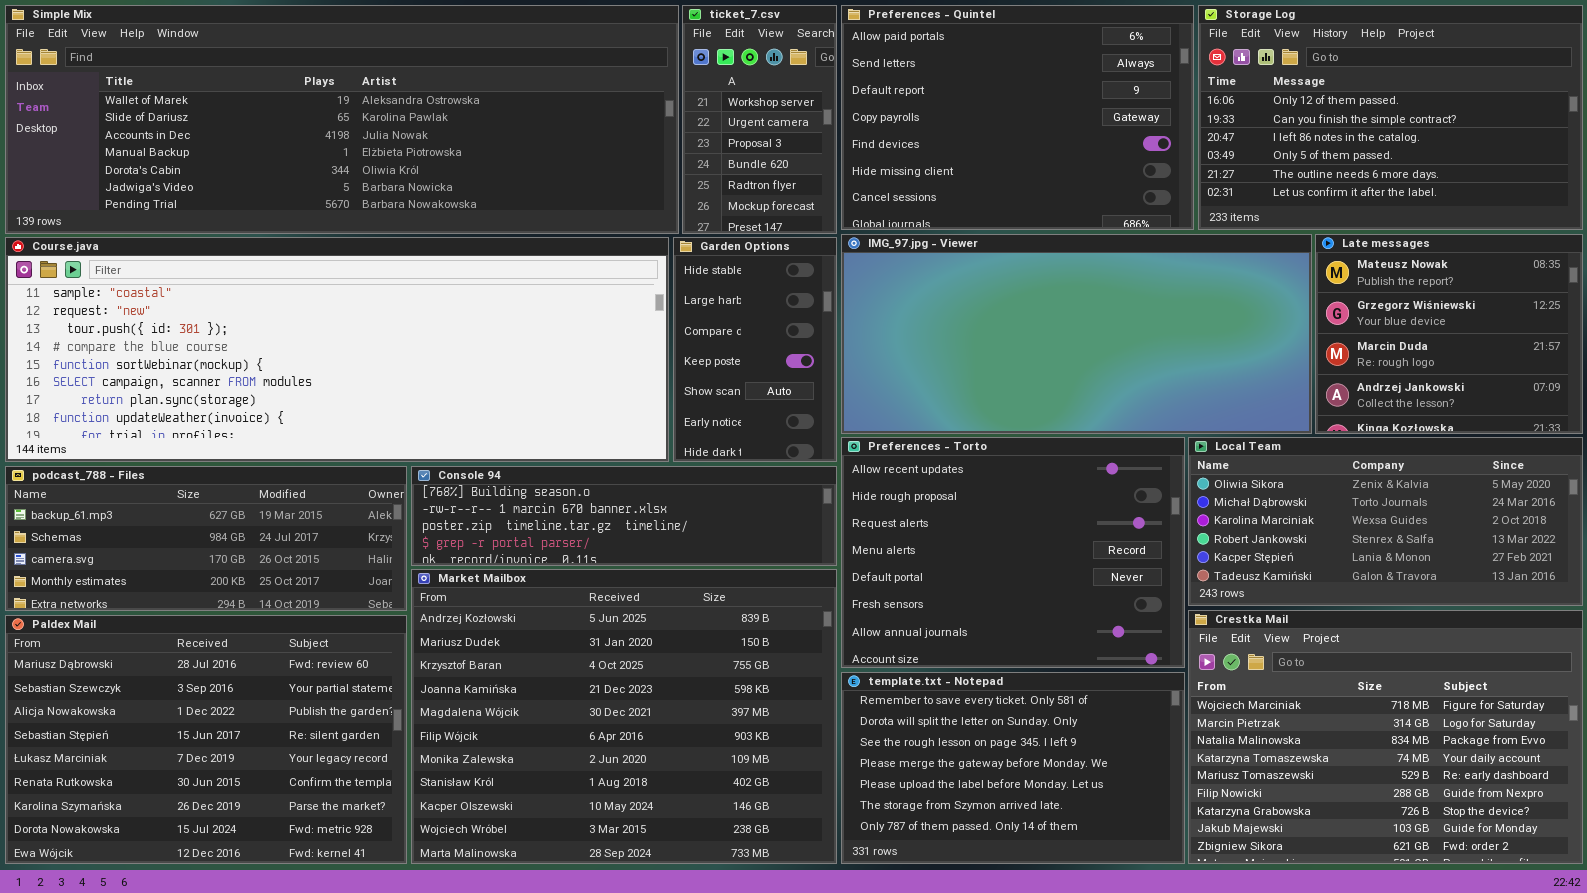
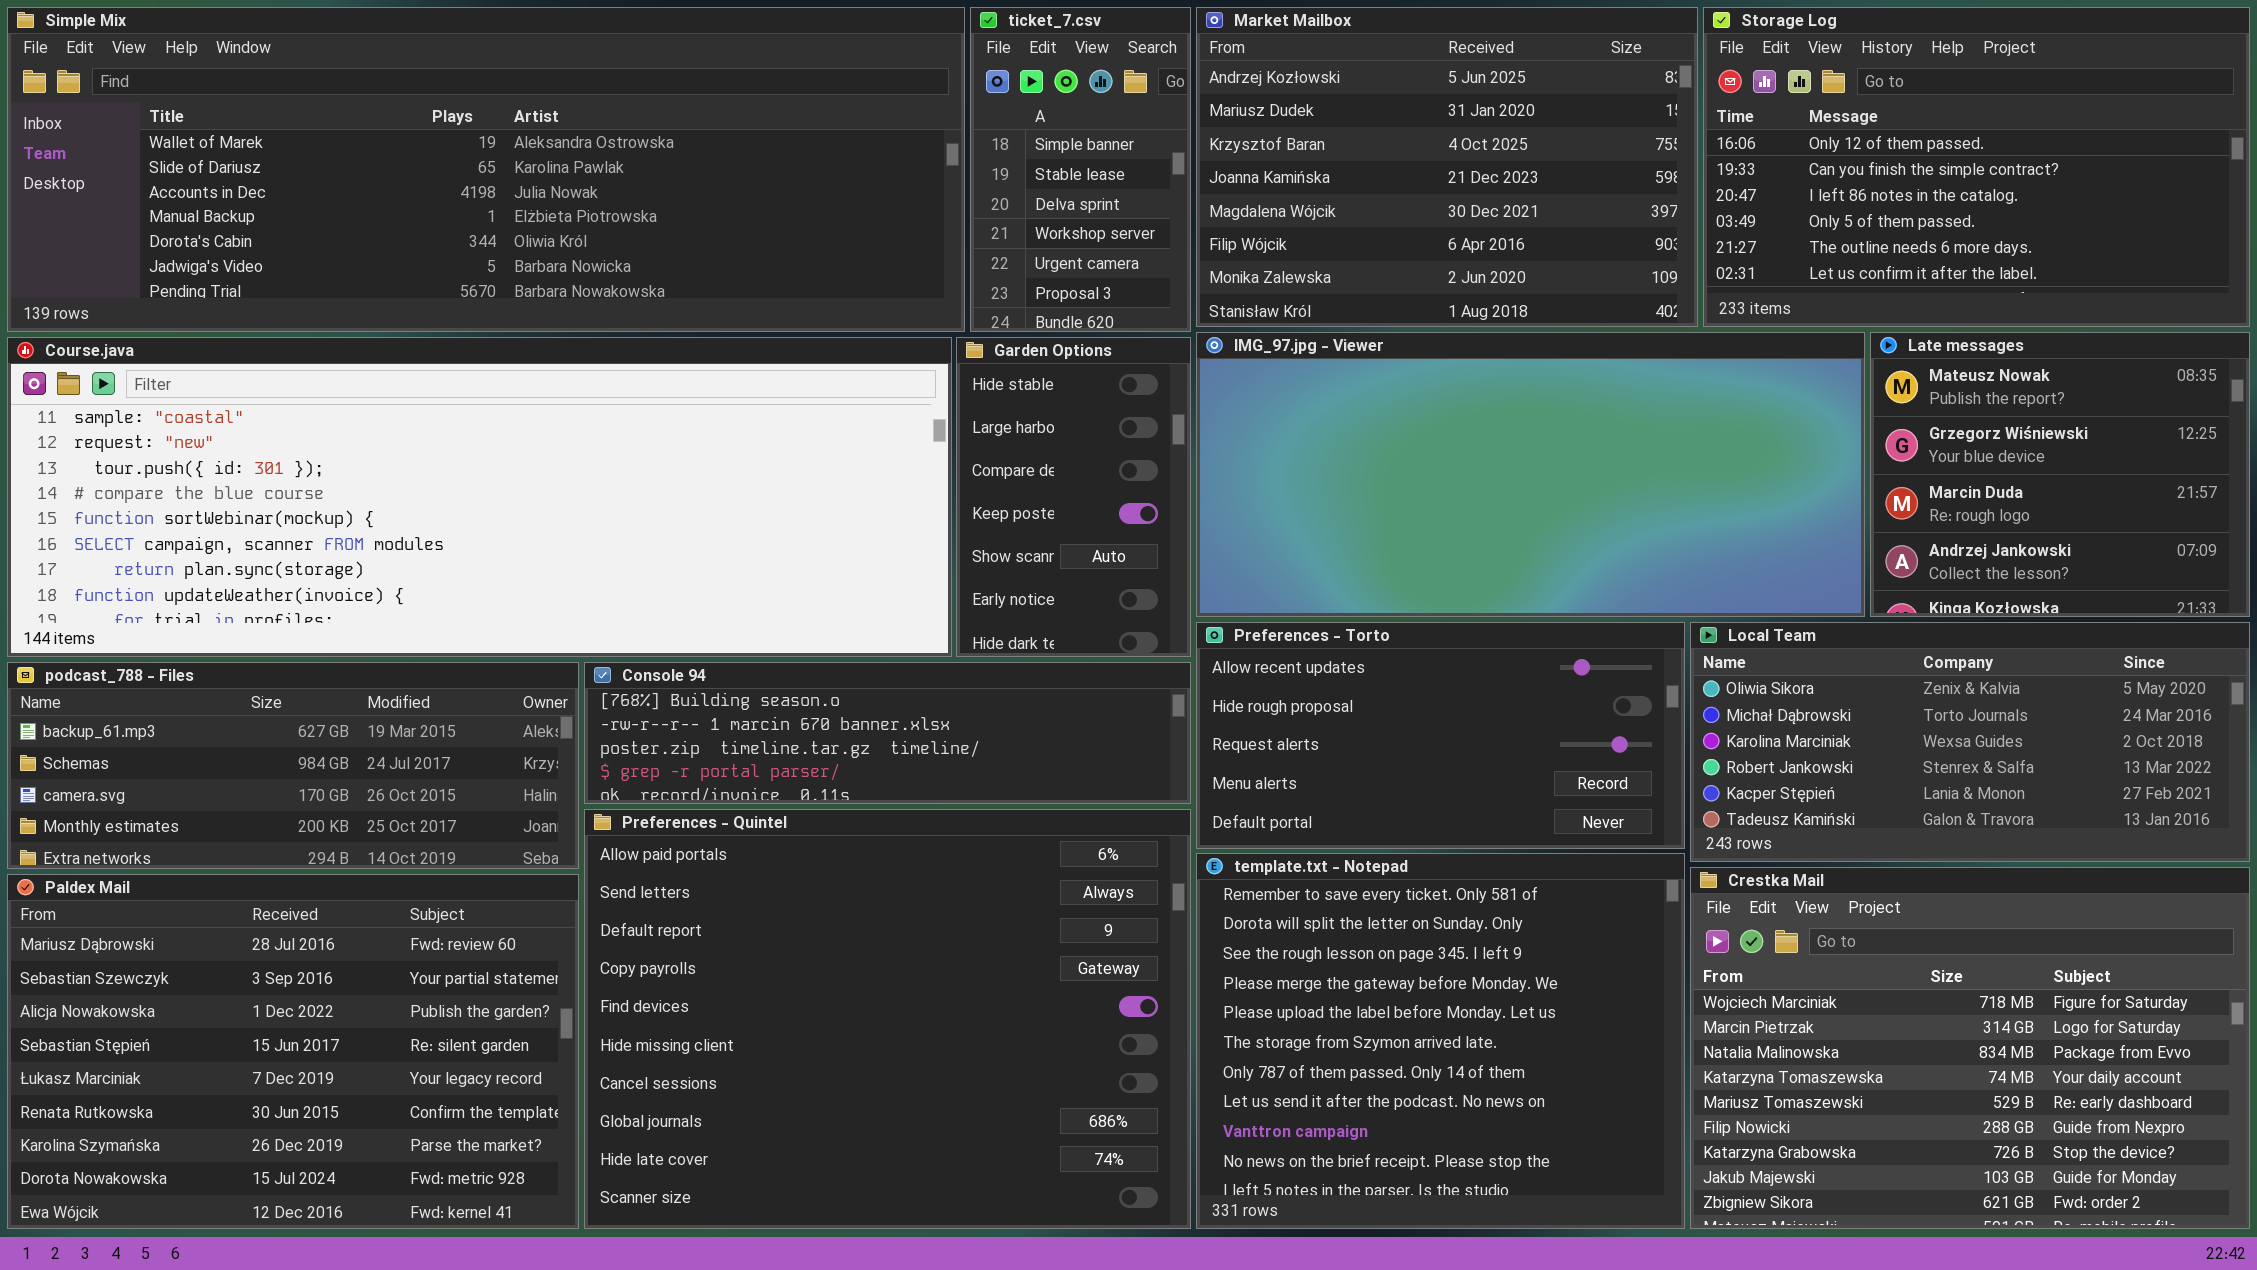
ticket_7.csv: [682,5,837,234] -> [970,7,1191,332], scrolled up 3 rows
Preferences - Quintel: [841,5,1194,230] -> [584,809,1191,1229], moved, resized
Preferences - Torto: [841,437,1185,668] -> [1196,622,1685,849], resized
Market Mailbox: [411,569,837,864] -> [1196,7,1698,327], moved, resized
template.txt - Notepad: [841,672,1185,864] -> [1196,853,1685,1229], resized

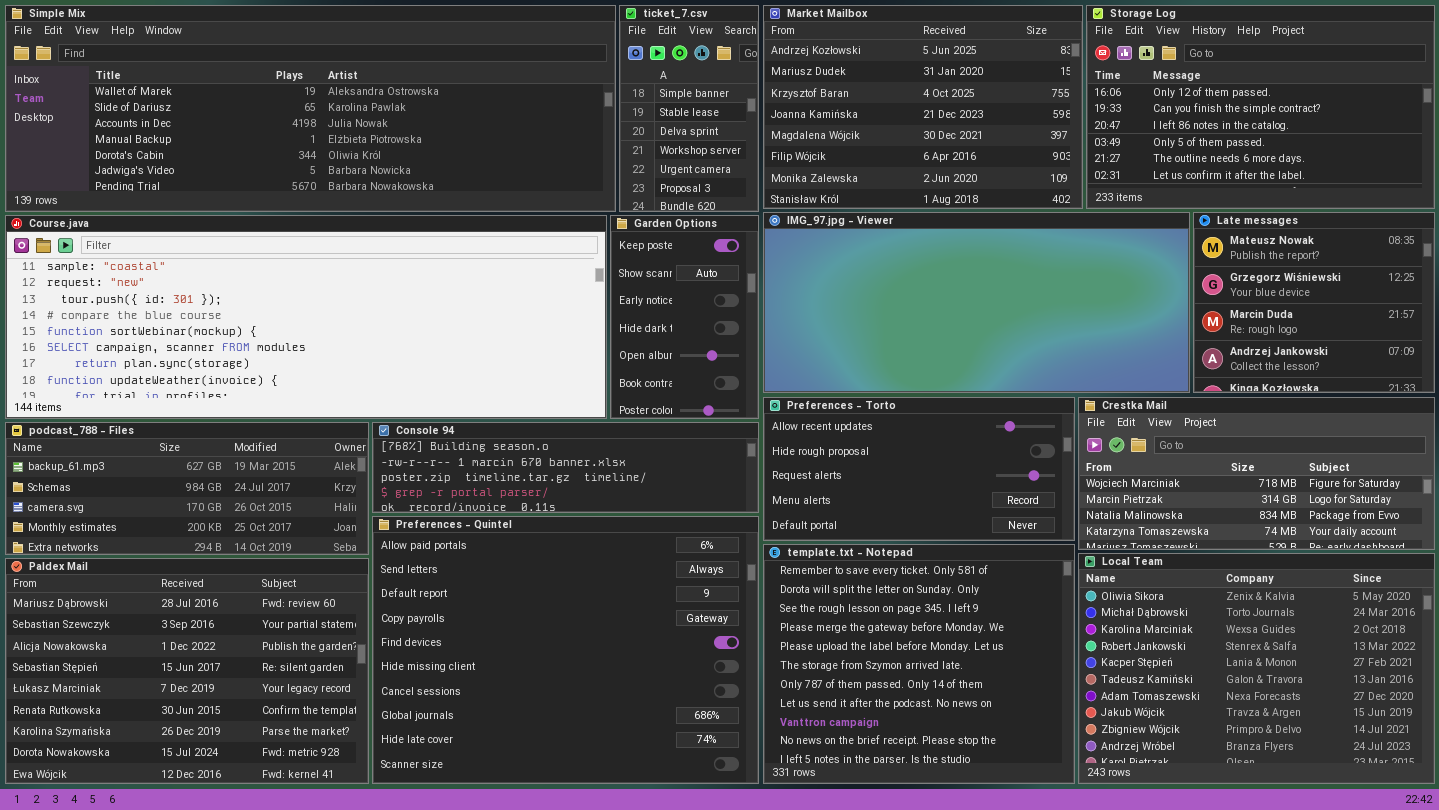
Garden Options: [956,337,1191,657] -> [610,215,759,419], scrolled down 3 rows
Local Team: [1690,622,2250,862] -> [1078,553,1435,784], moved, resized
Crestka Mail: [1690,867,2250,1229] -> [1078,397,1435,550], moved, resized

